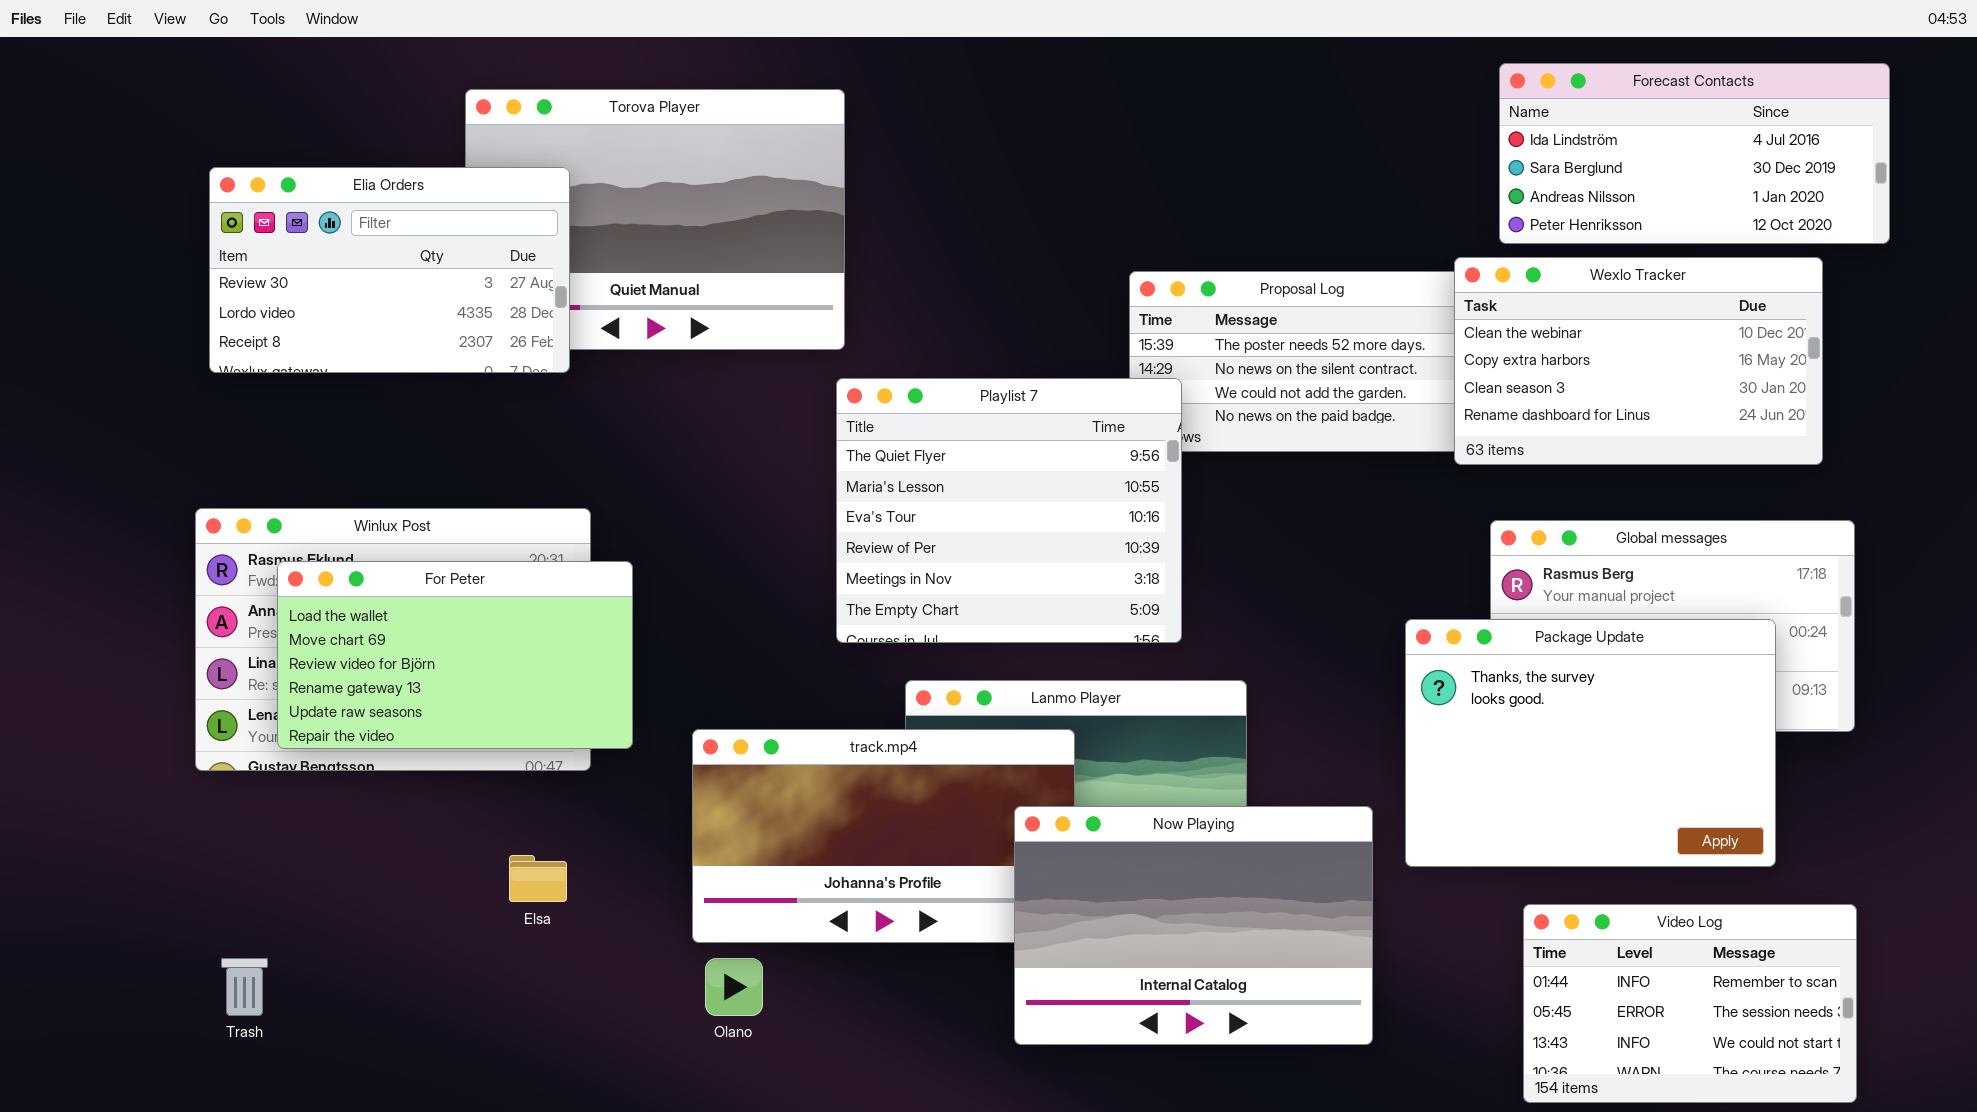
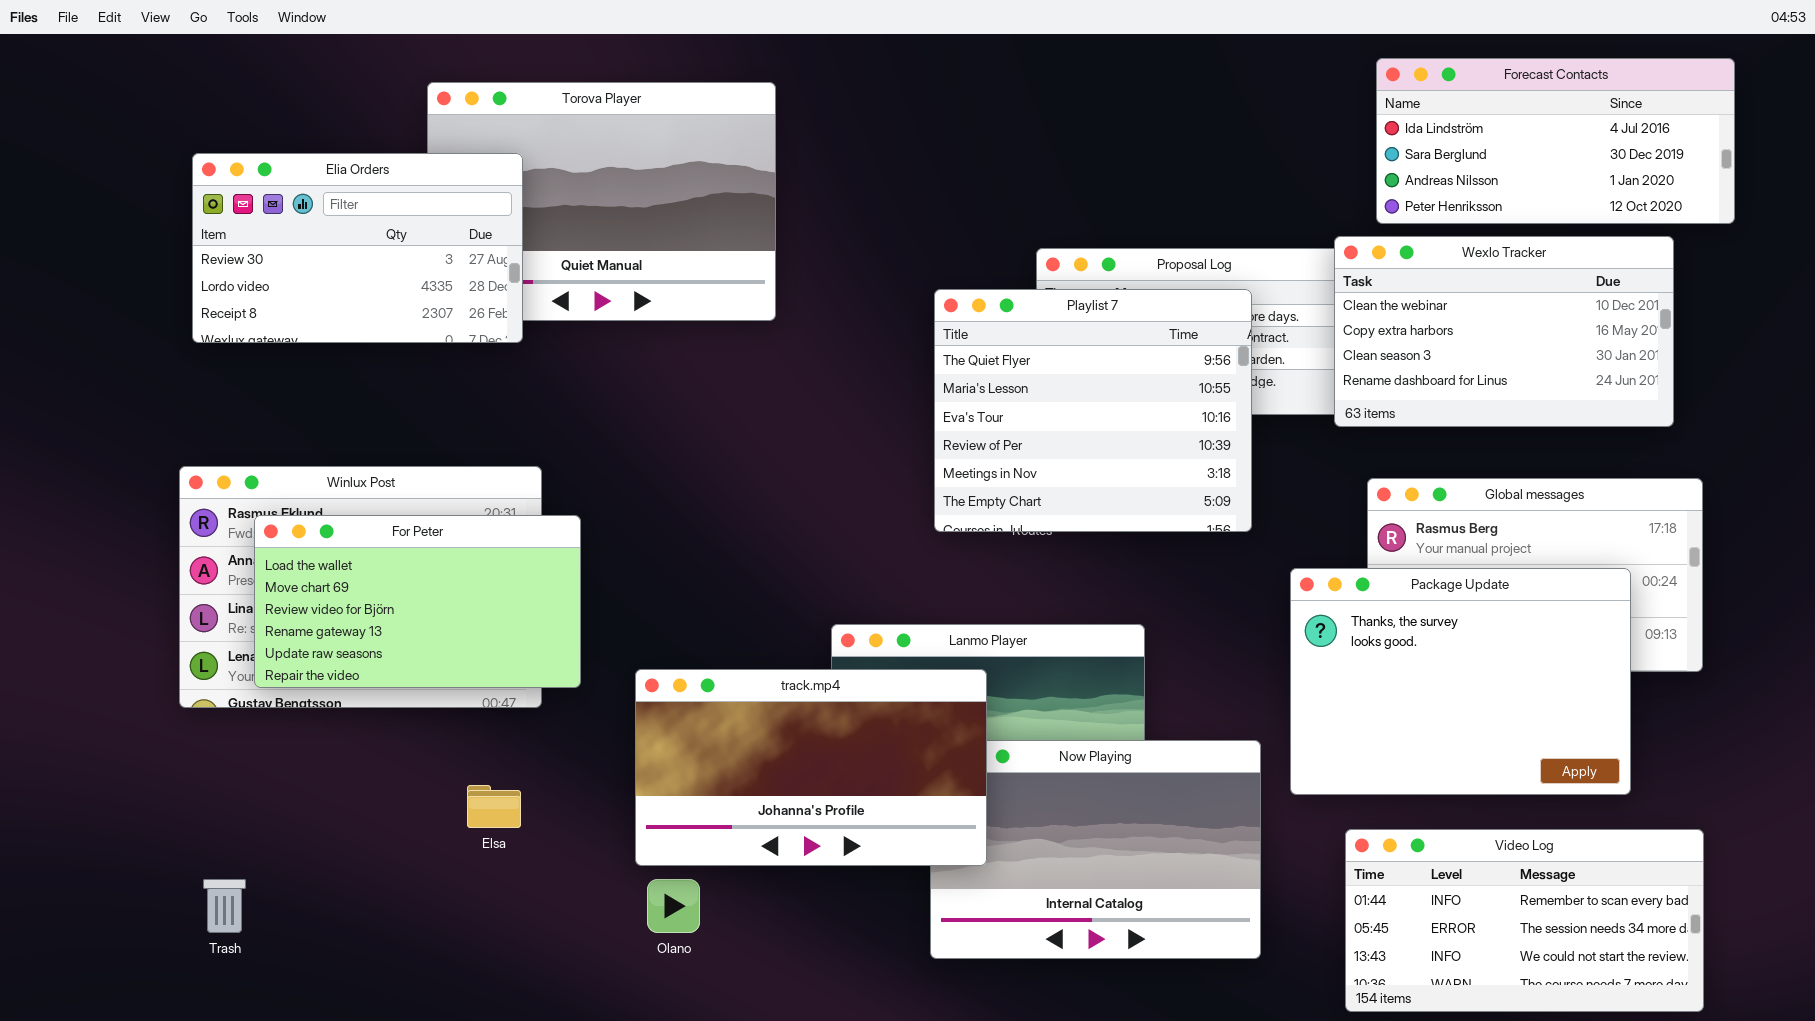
Playlist 7: [836,378,1182,643] -> [934,289,1252,532], moved
track.mp4: [692,729,1075,943] -> [635,669,987,866], raised
Video Log: [1523,904,1857,1103] -> [1345,829,1704,1012], resized

